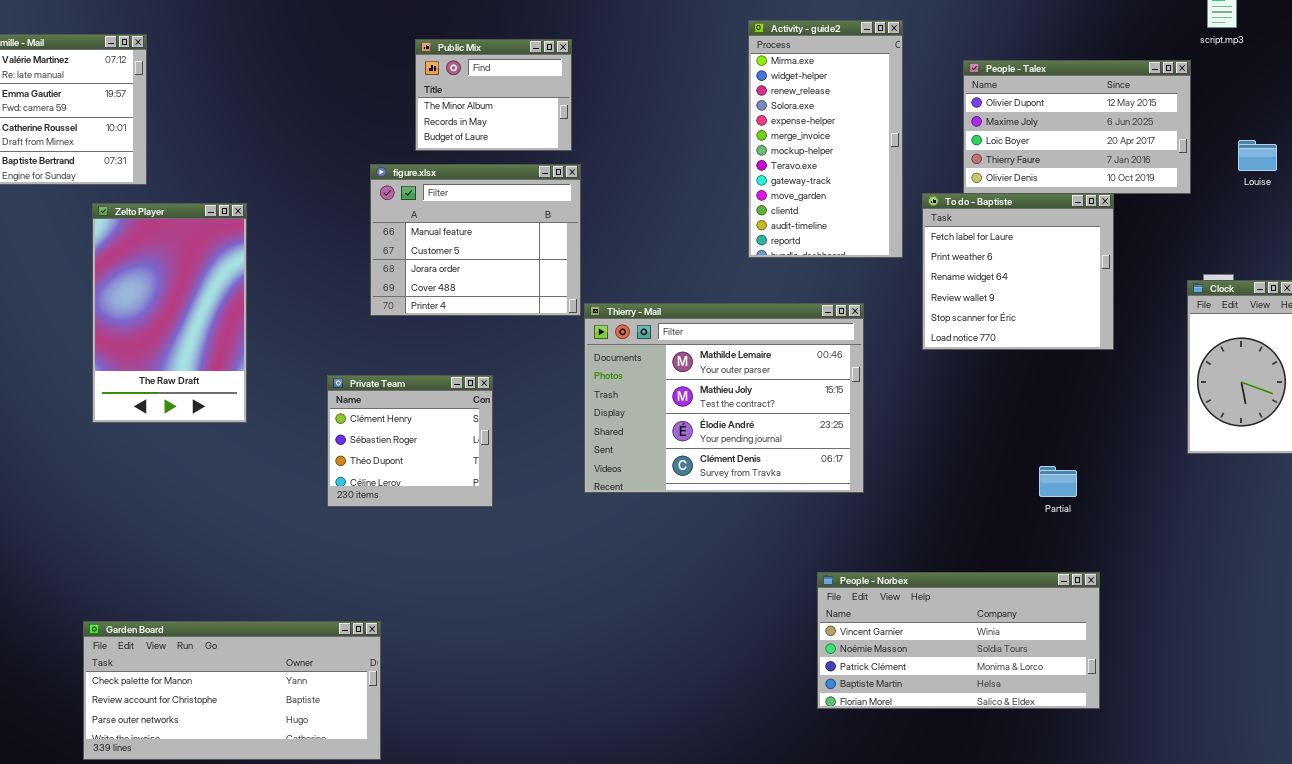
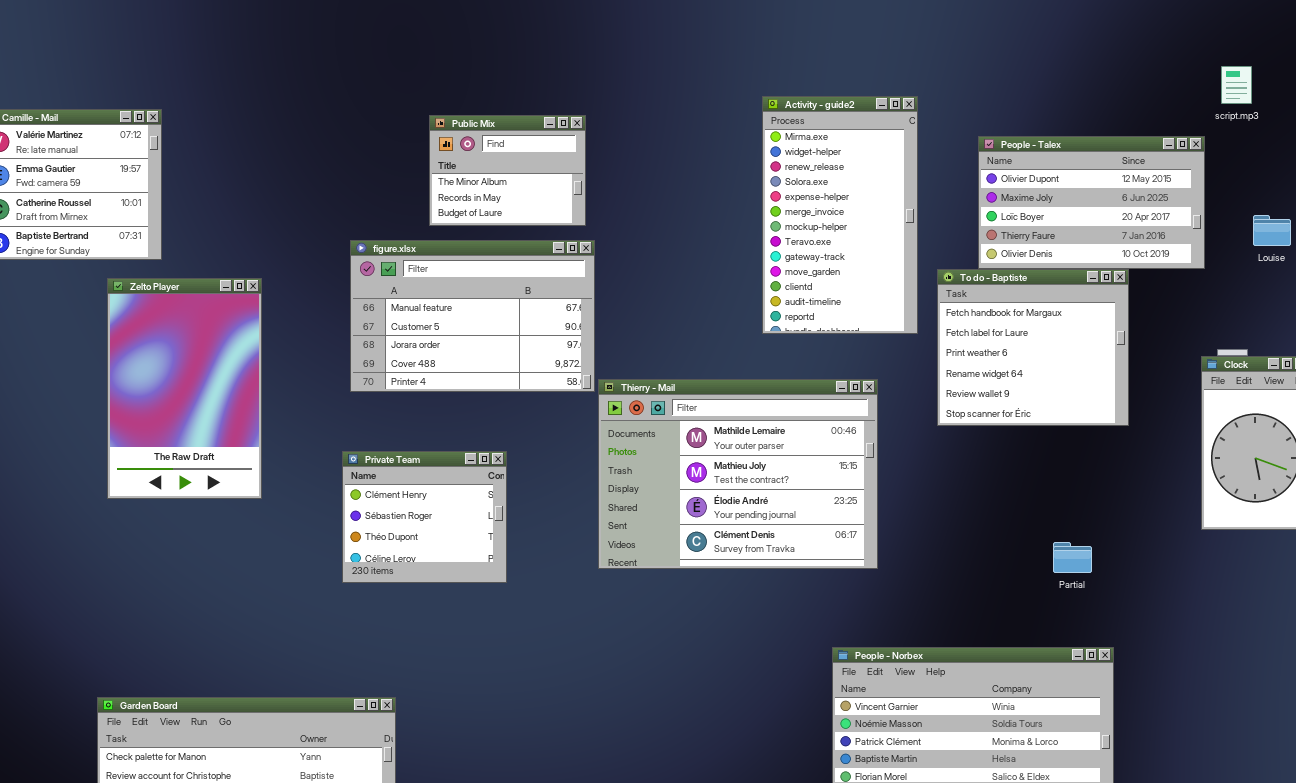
figure.xlsx: [370,164,581,316] -> [350,240,595,392], resized
To do - Baptiste: [922,193,1114,350] -> [937,269,1129,426], scrolled up 1 row

